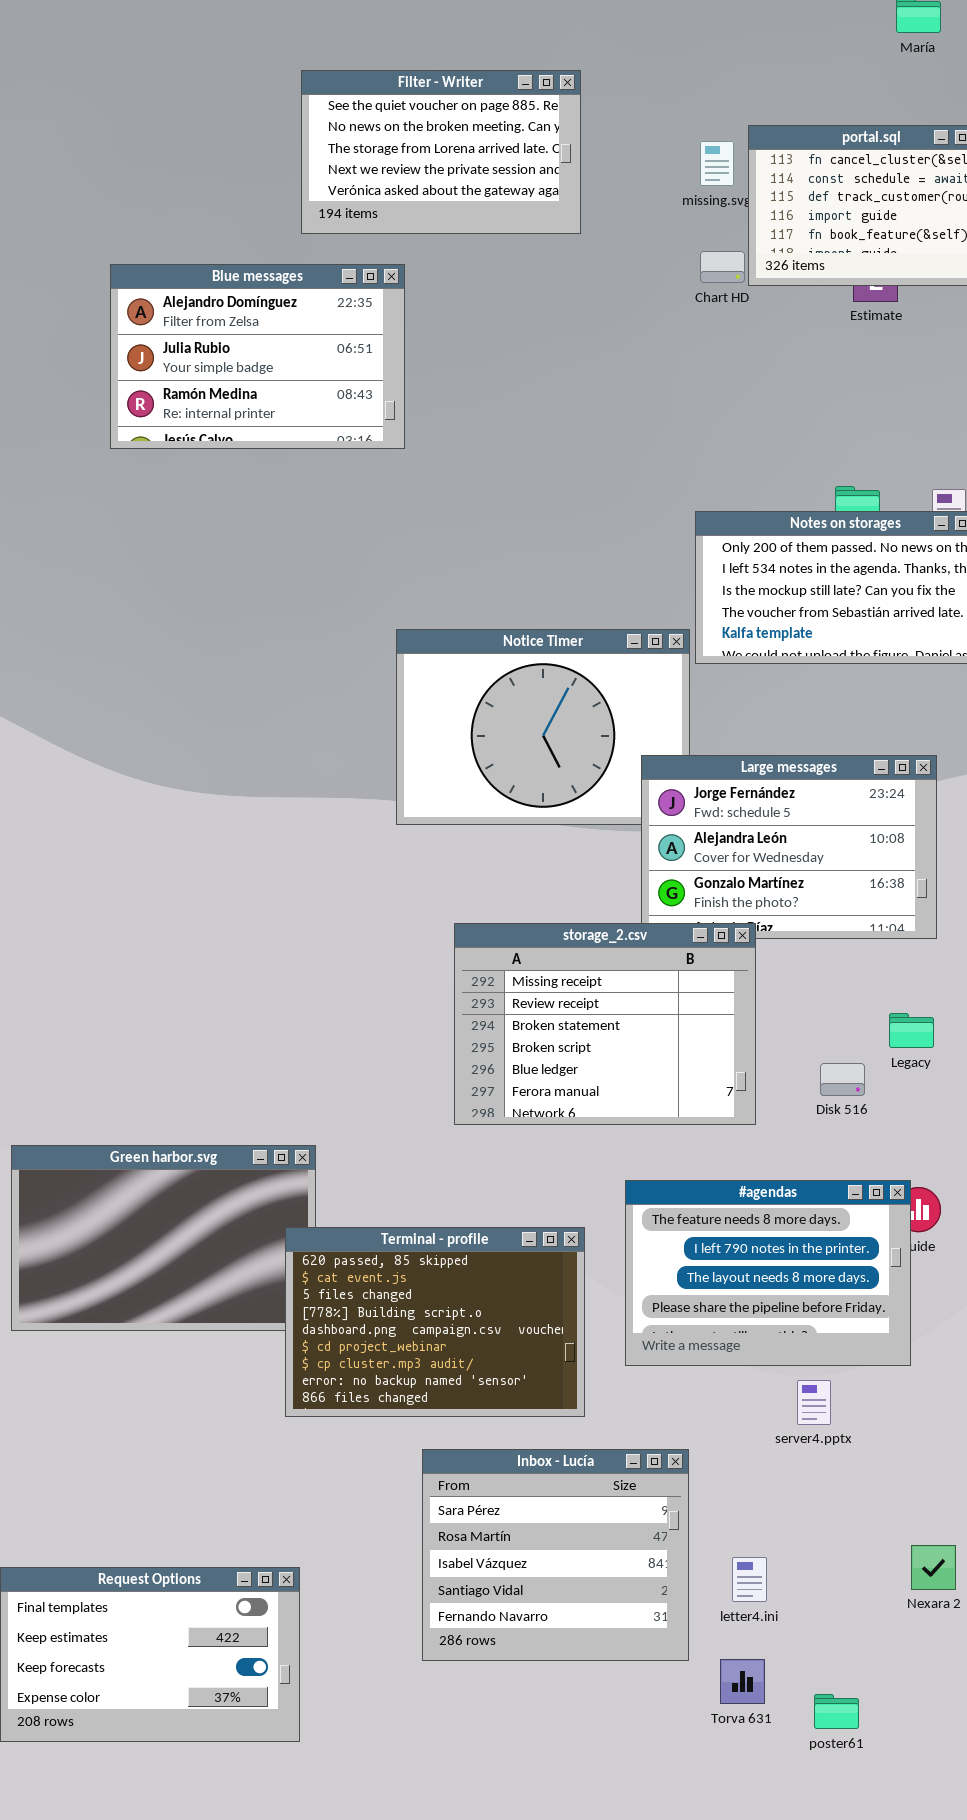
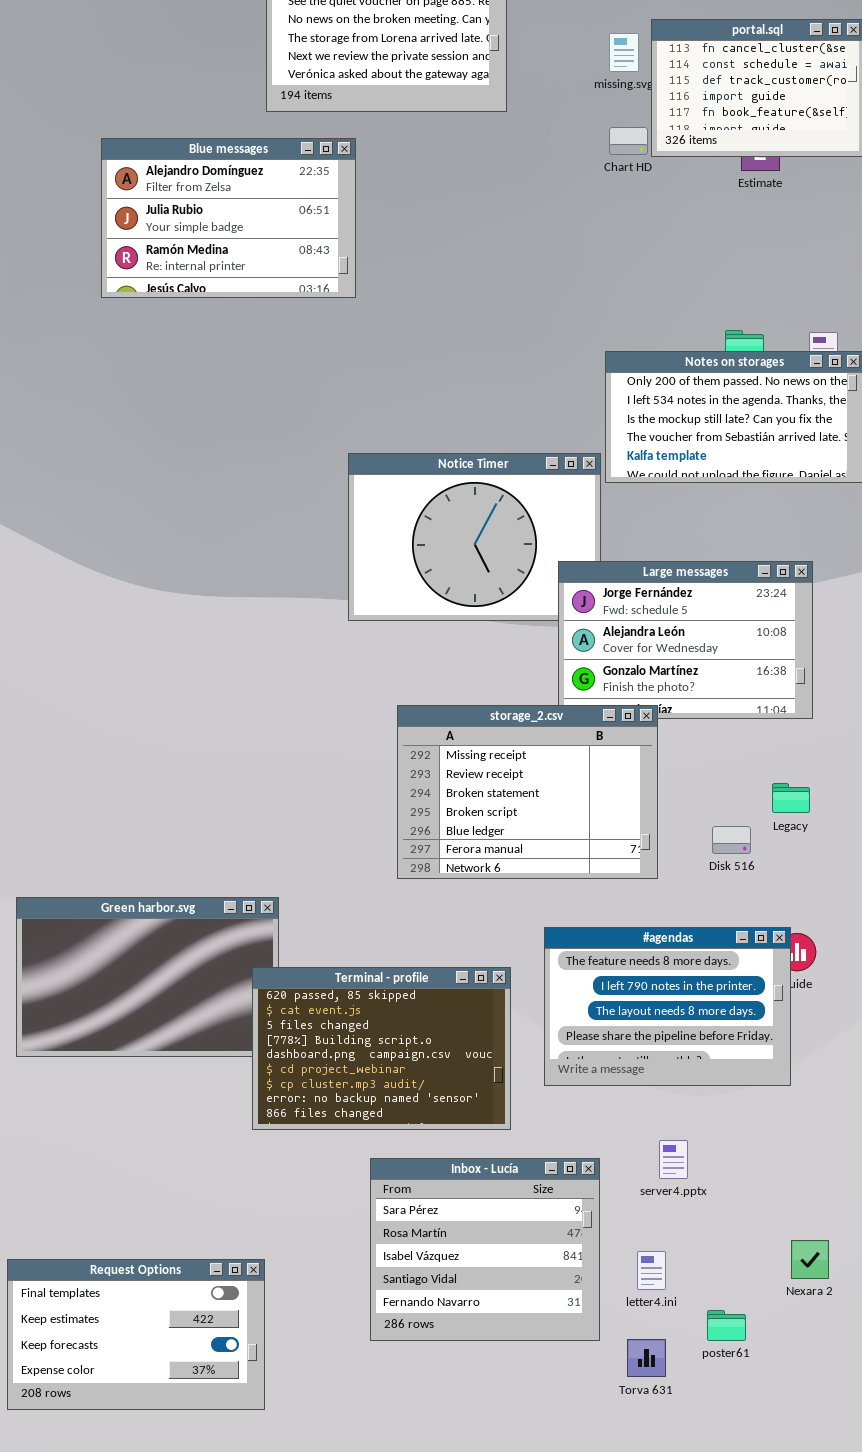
server4.pptx: [797,1380,831,1425] -> [659,1140,688,1179], moved
poster61: [814,1694,859,1729] -> [707,1310,746,1341], moved

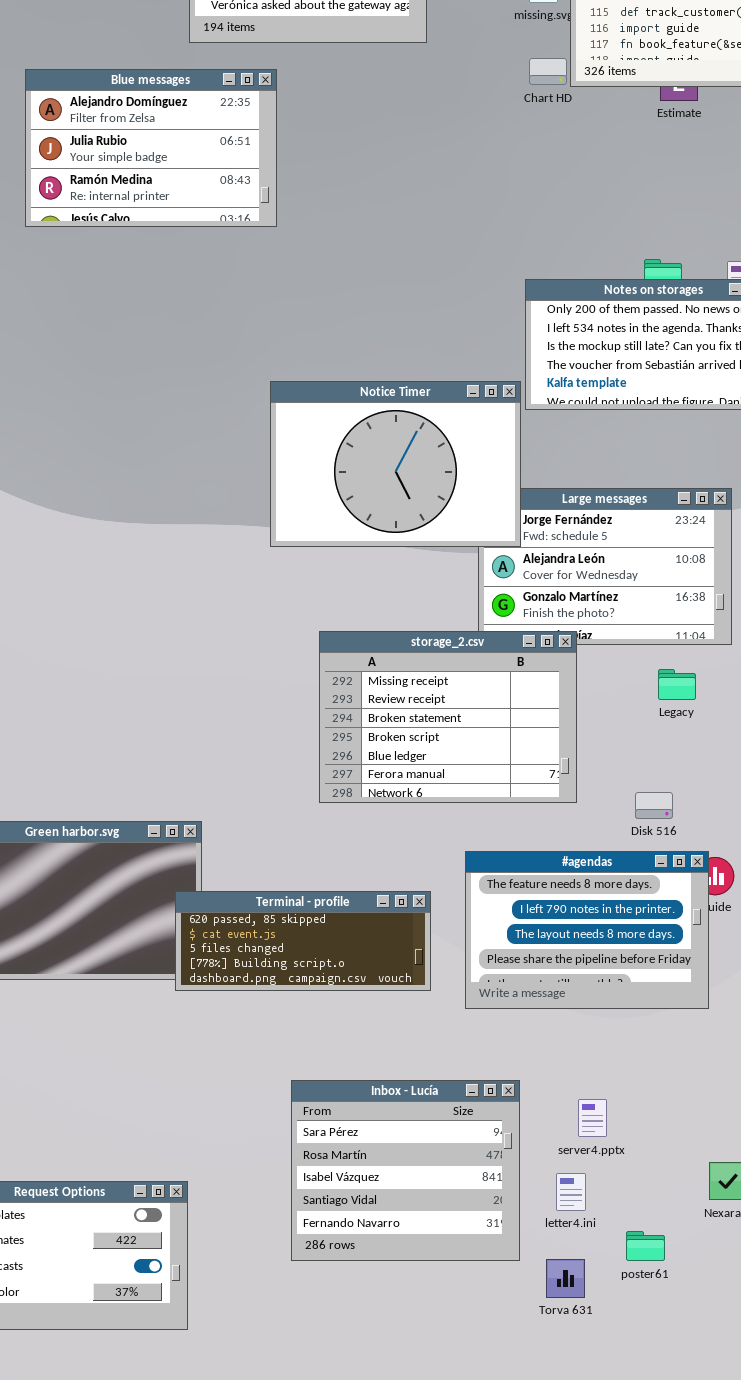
Notice Timer: [348,453,601,621] -> [270,381,521,547], raised
Legacy: [772,783,810,813] -> [658,669,696,700], moved
Disk 516: [712,826,751,854] -> [635,792,673,819], moved
Terminal - profile: [252,967,511,1130] -> [175,891,431,991], resized
server4.pptx: [659,1140,688,1179] -> [578,1099,607,1137], moved

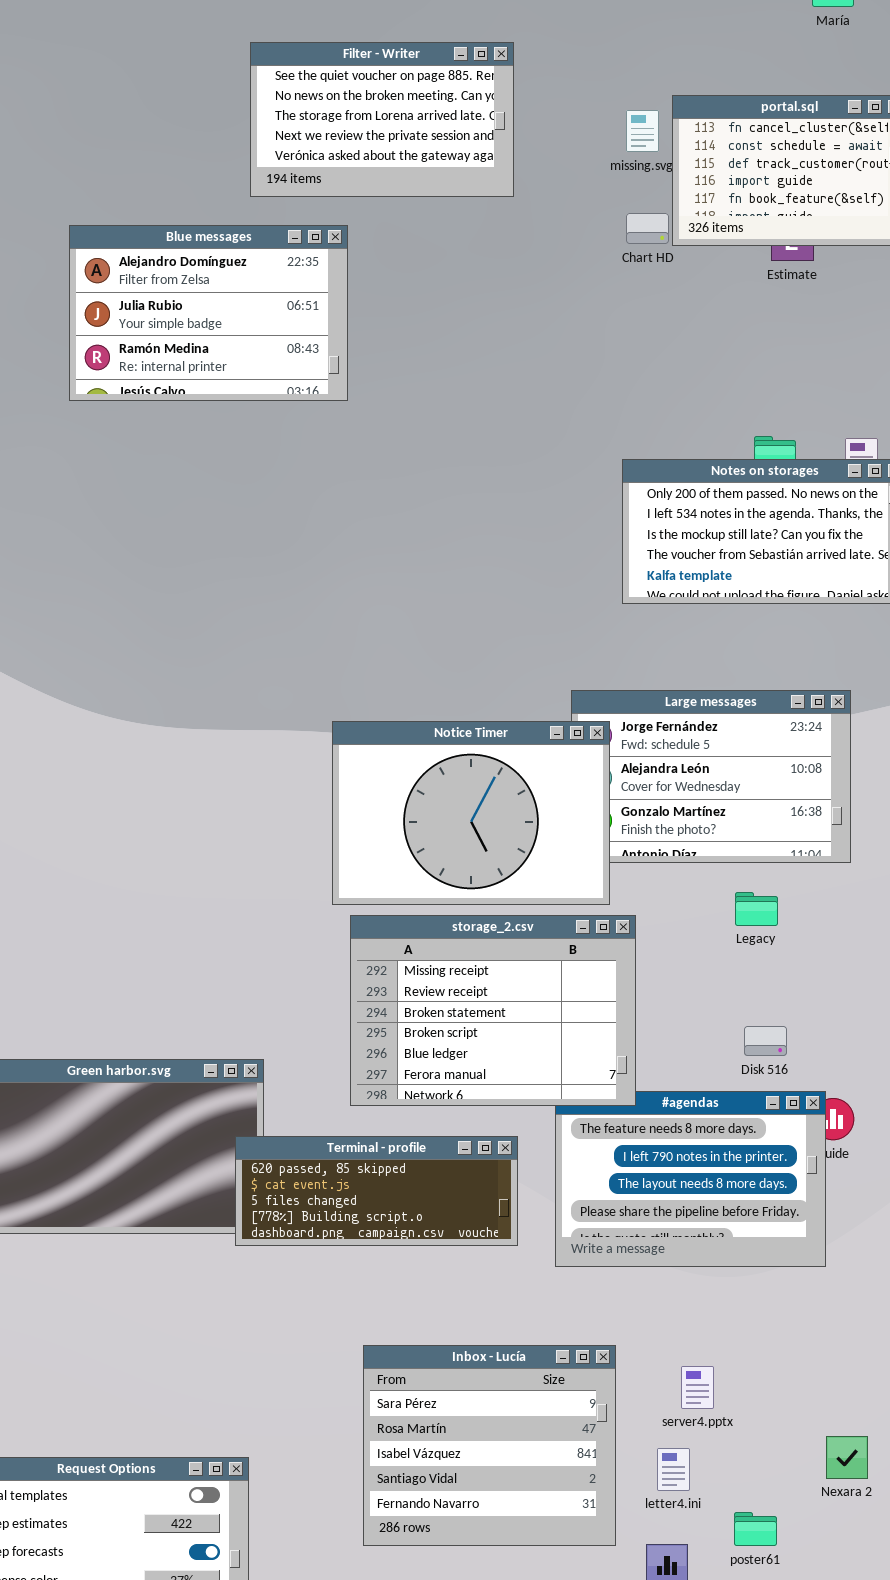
Notice Timer: [270,381,521,547] -> [332,721,610,905], moved
storage_2.csv: [319,631,577,803] -> [350,915,636,1106], moved
Legacy: [658,669,696,700] -> [735,892,778,926], moved

